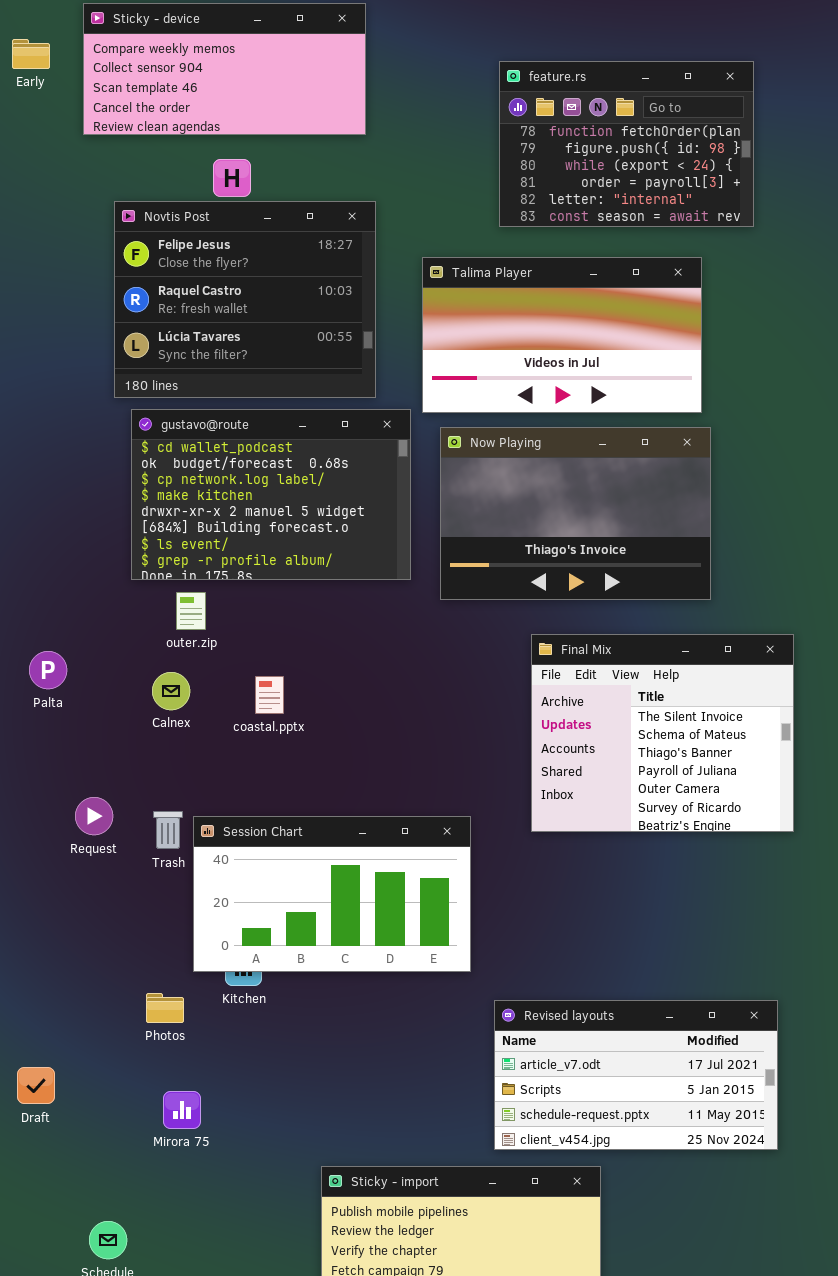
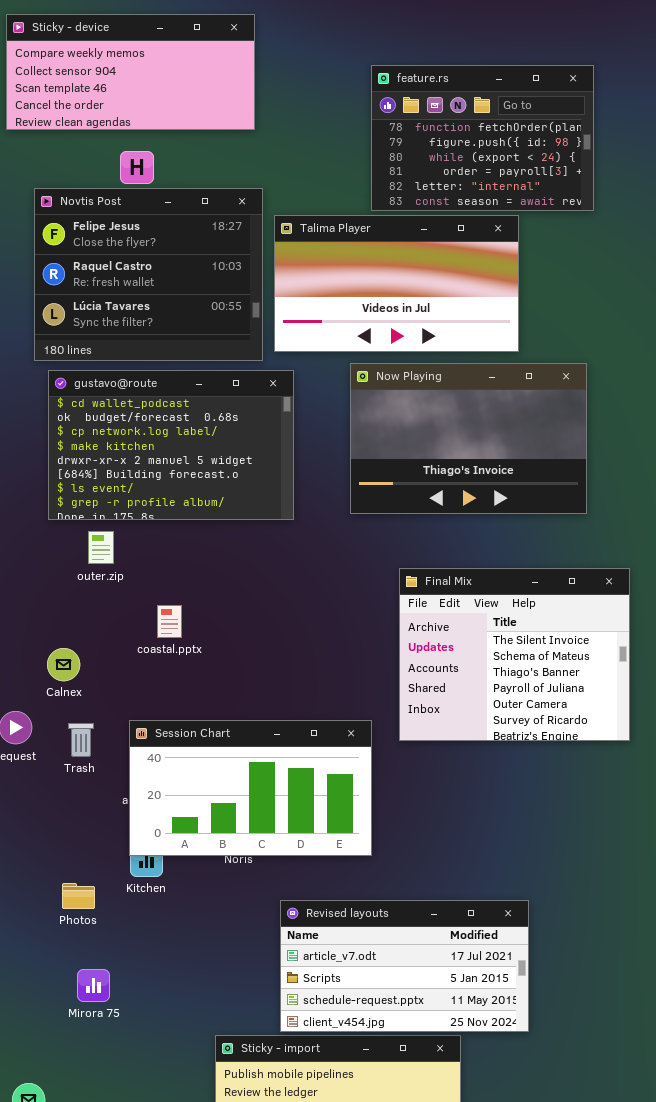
Talima Player: [422,257,702,413] -> [274,215,519,352], moved
Now Playing: [440,427,711,600] -> [350,363,587,514], moved
Calnex: [152,672,190,710] -> [47,648,80,681], moved
Session Chart: [193,816,471,972] -> [129,720,372,856], moved
Revised layouts: [494,1000,778,1150] -> [280,900,529,1032], moved

